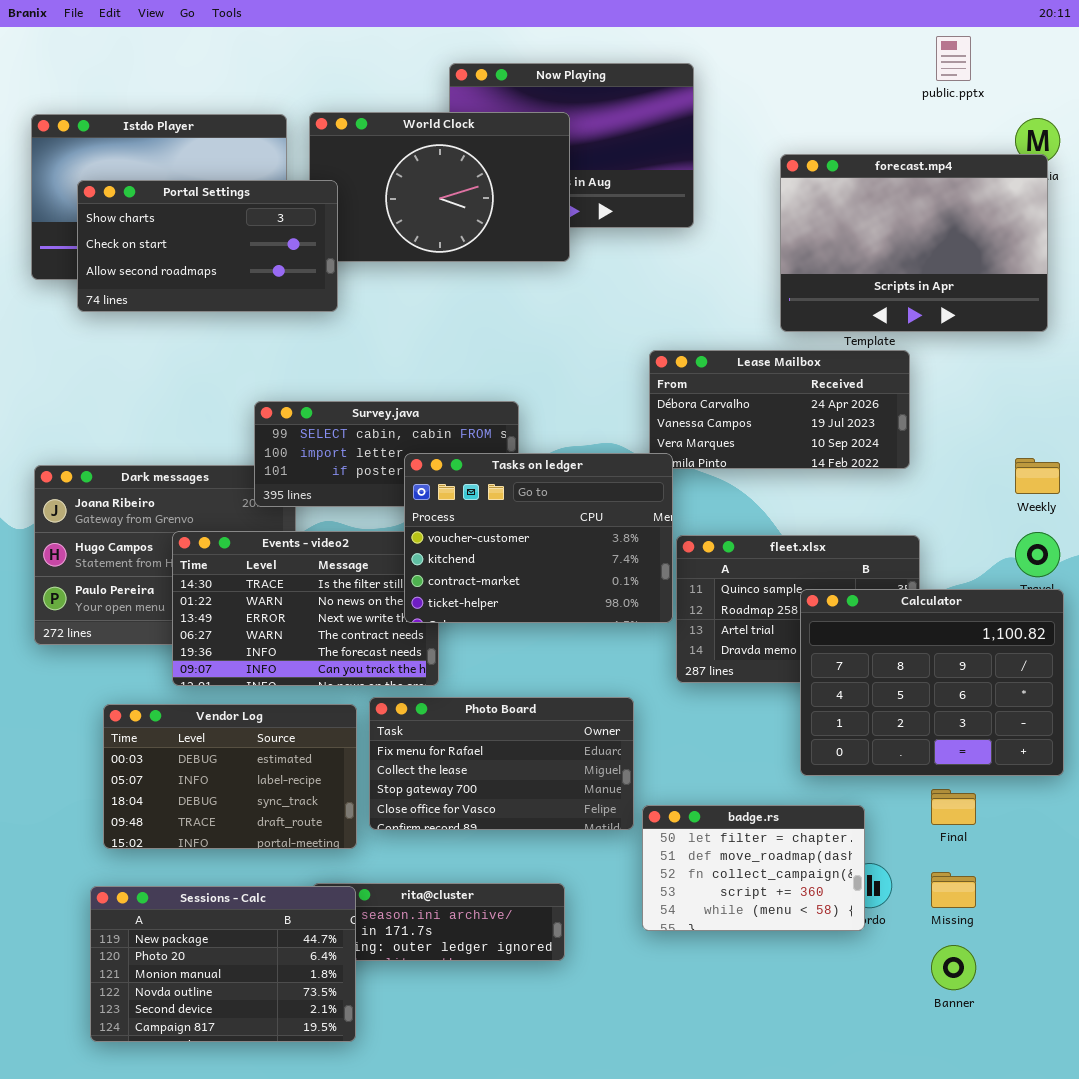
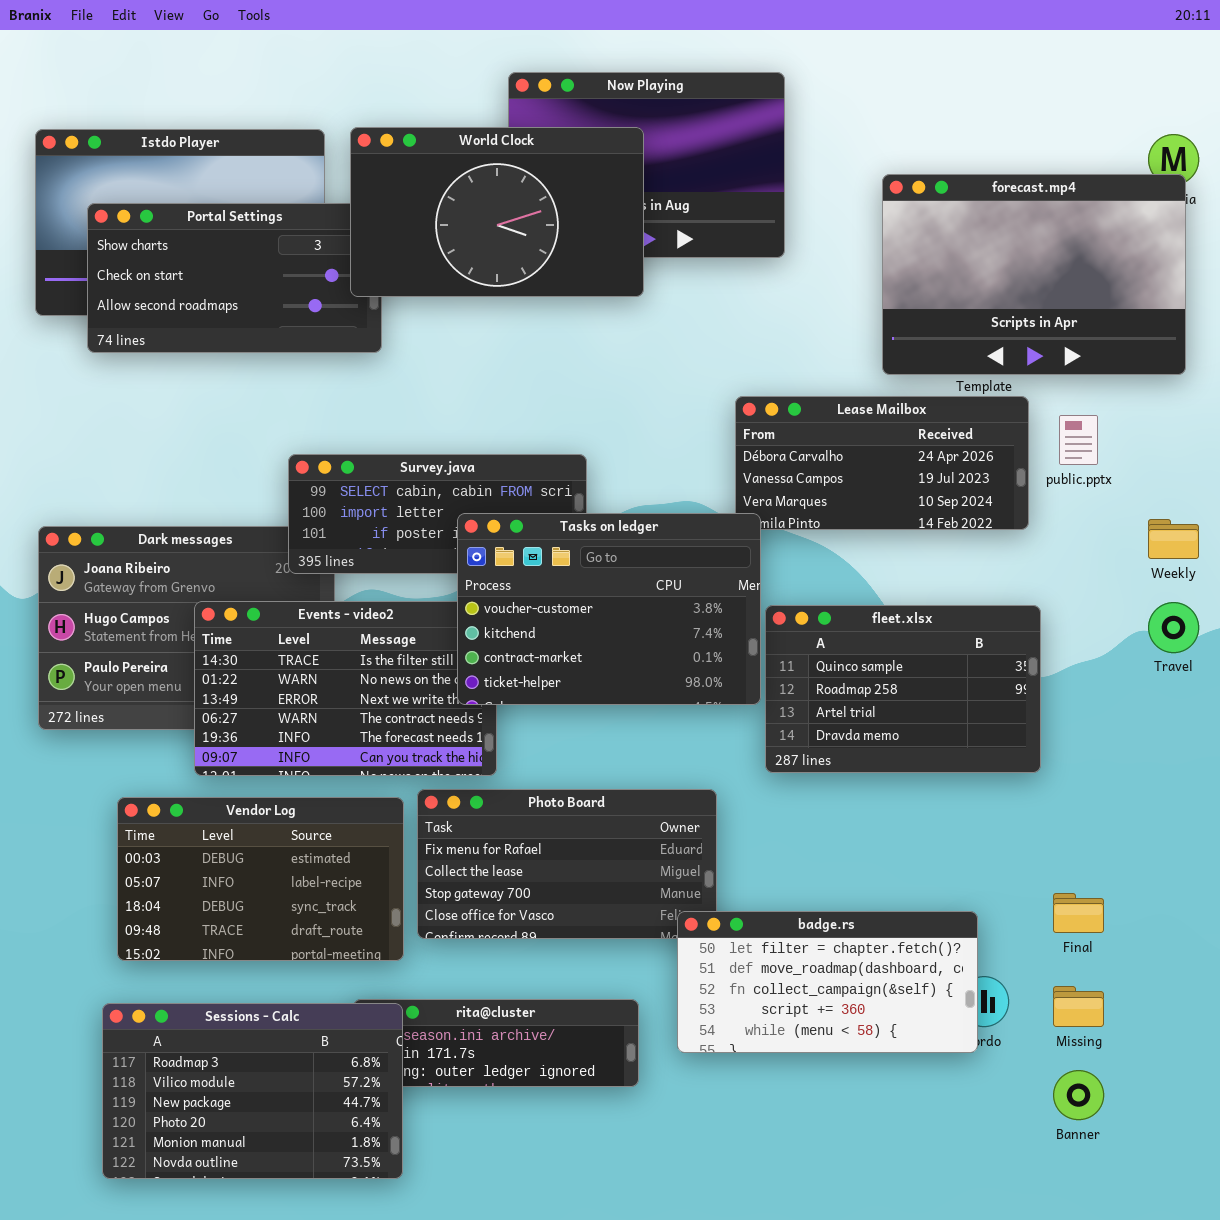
public.pptx: [936,36,971,81] -> [1059,415,1098,465], moved
World Clock: [309,112,570,262] -> [350,127,644,297], raised
Calculator: [800,589,1064,776] -> none, closed
badge.rs: [642,805,865,931] -> [677,911,978,1053], resized
Sessions - Calc: [90,886,356,1042] -> [102,1003,403,1179], scrolled up 2 rows

